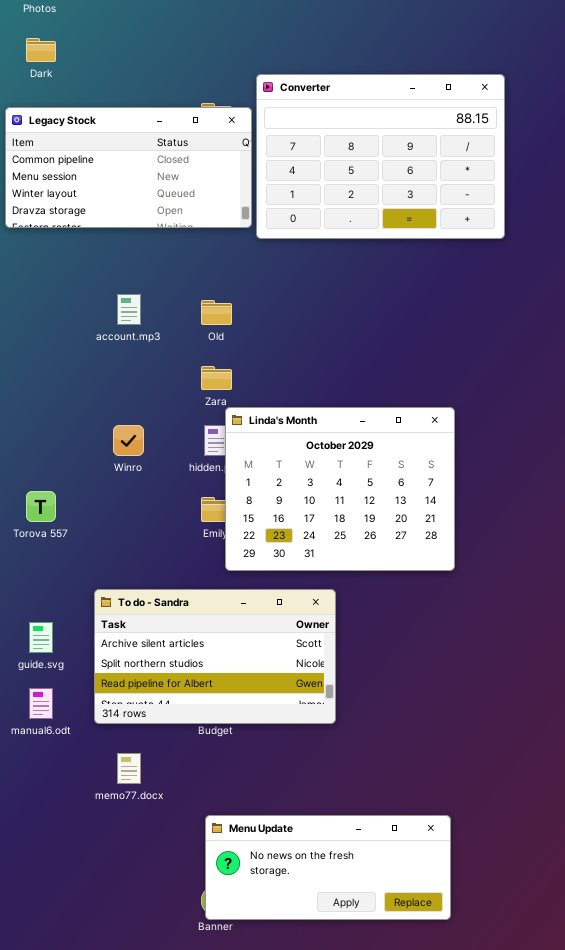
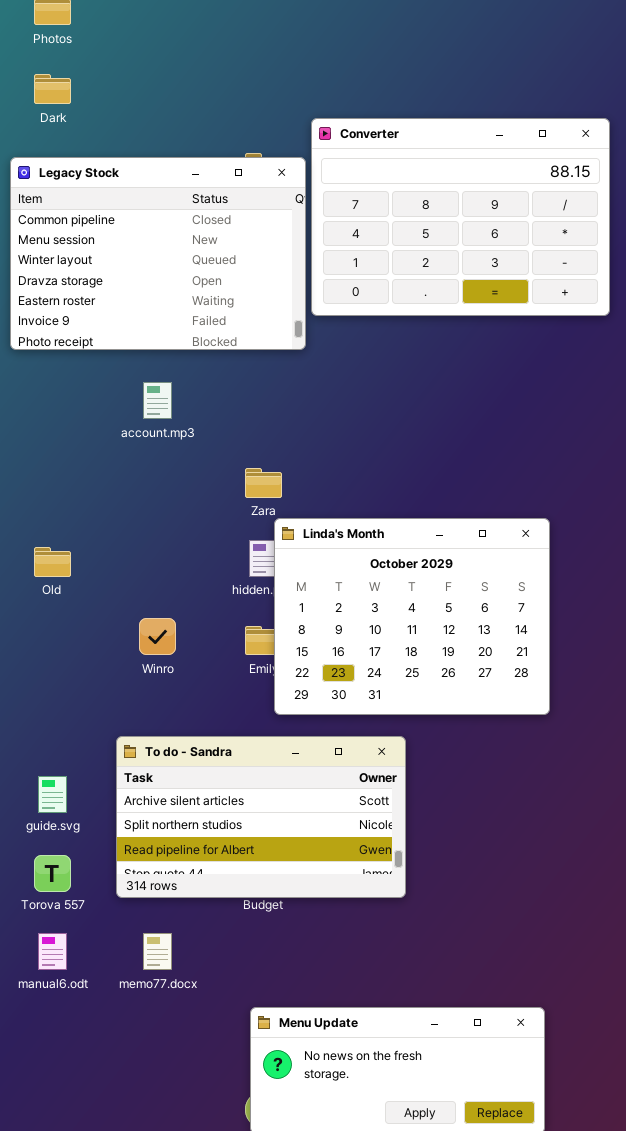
Legacy Stock: [5,107,252,228] -> [10,157,306,350], resized
Old: [201,300,232,325] -> [34,547,71,577], moved
Winro: [113,425,144,456] -> [139,618,176,655], moved
Torova 557: [26,491,56,522] -> [34,855,71,892], moved
manual6.odt: [29,688,53,719] -> [38,933,67,970], moved

